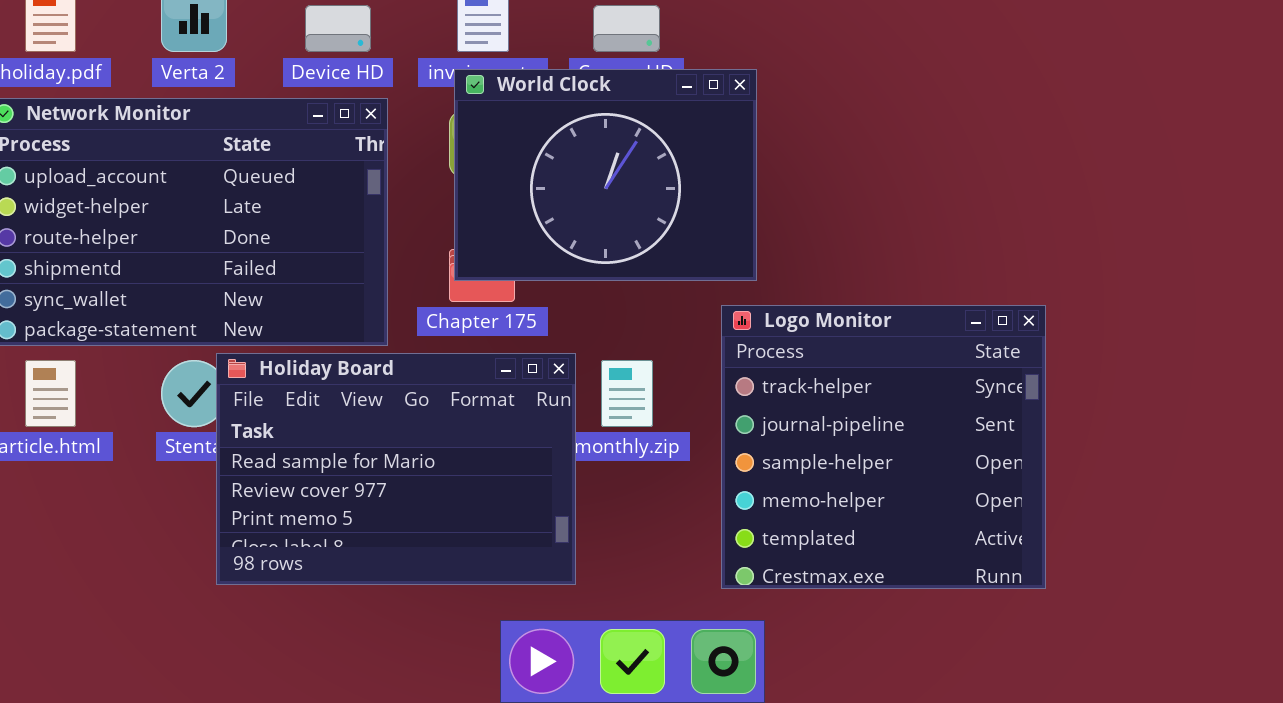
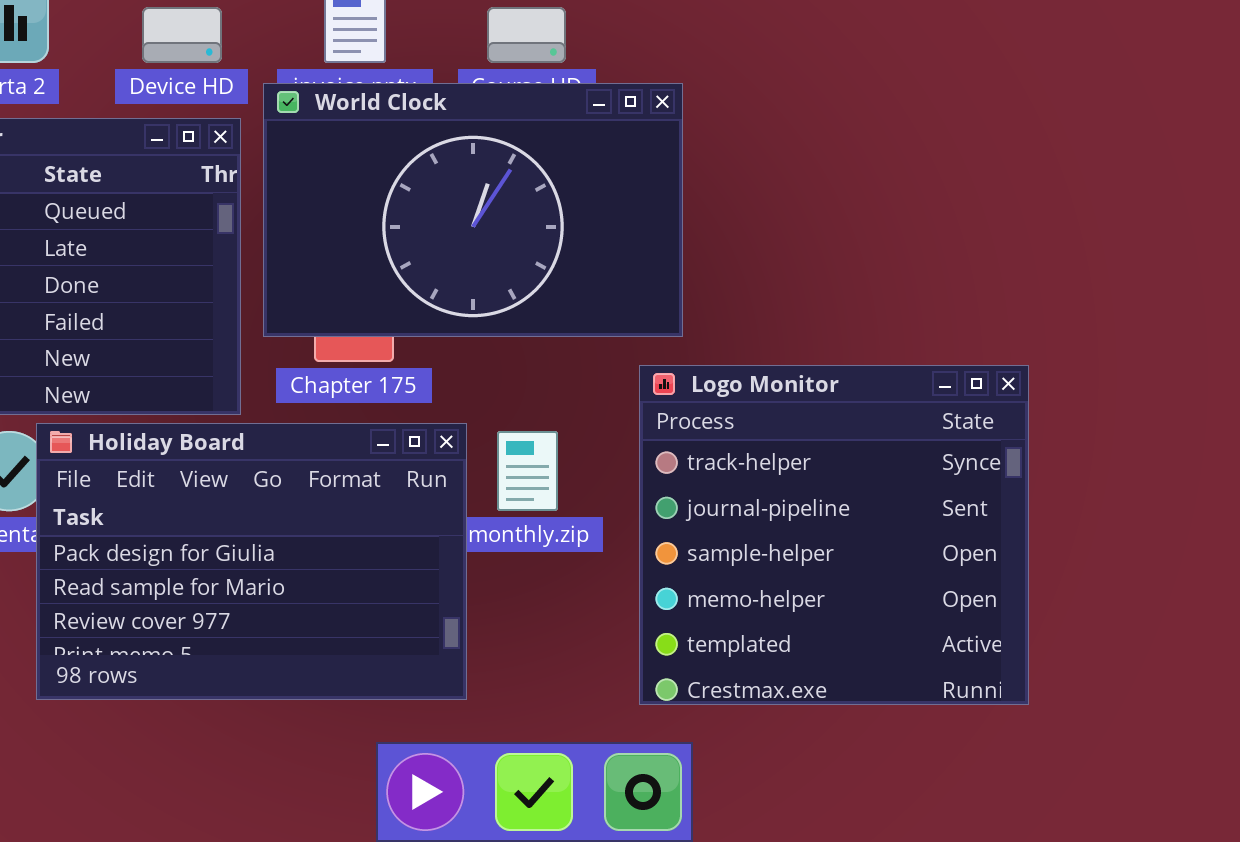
World Clock: [454,69,757,281] -> [263,83,683,337], resized
Holiday Board: [216,353,576,585] -> [36,423,467,700], scrolled up 1 row

